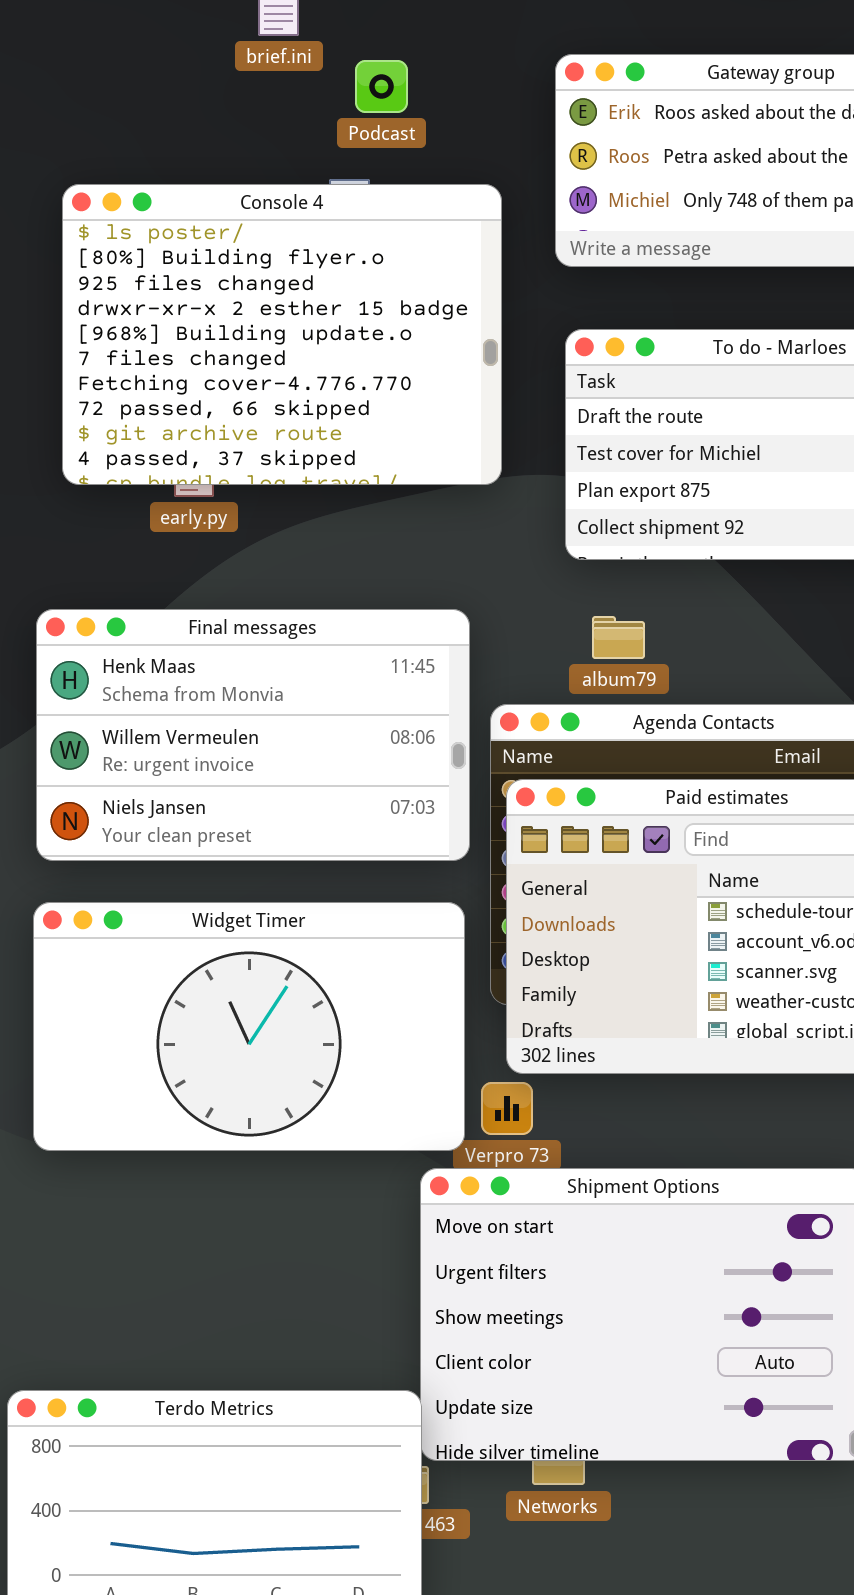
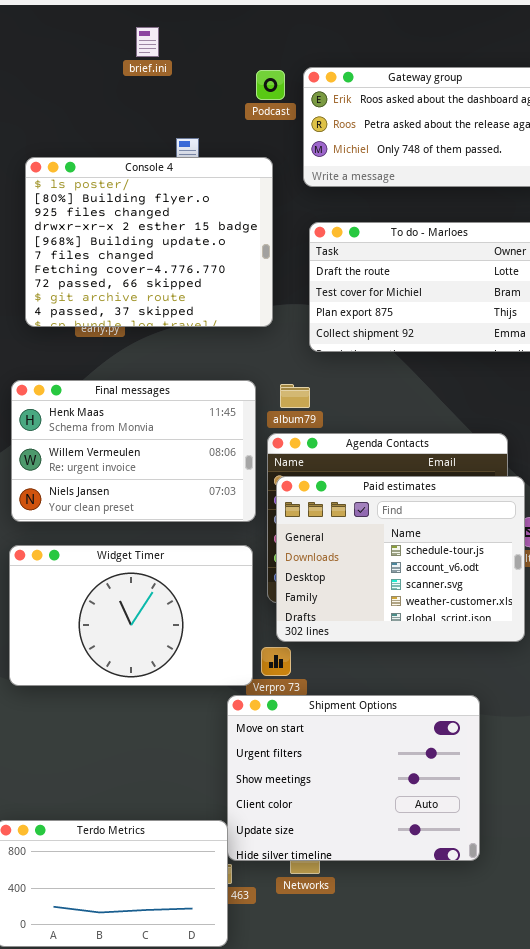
Podcast: [355,60,408,113] -> [256,70,285,100], moved
Console 4: [62,184,502,485] -> [25,157,273,327], moved
album79: [592,616,645,659] -> [280,384,310,408], moved

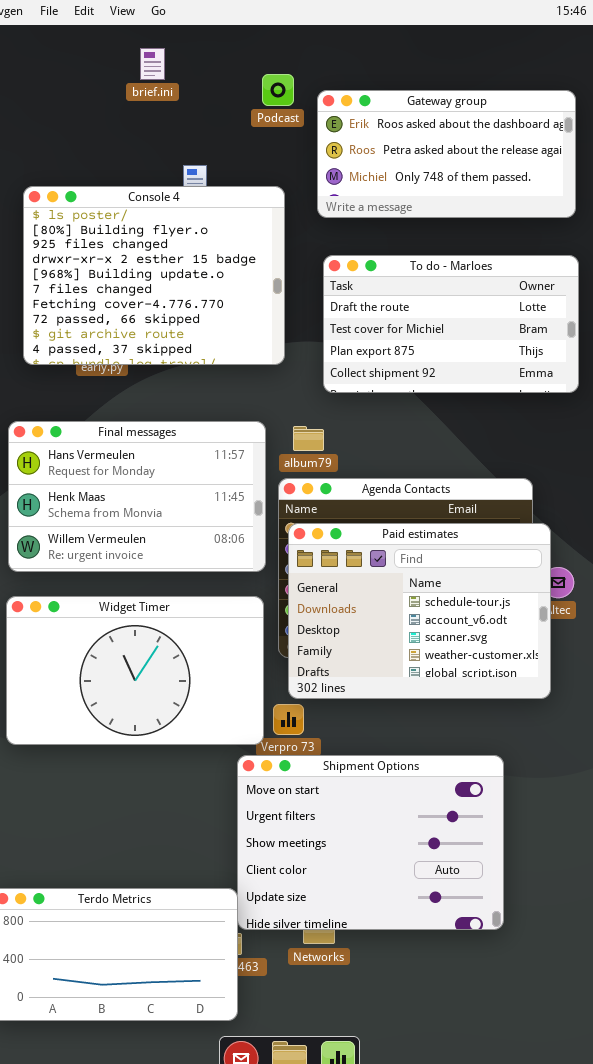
Podcast: [256,70,285,100] -> [262,74,294,106], moved
Final messages: [11,380,256,522] -> [8,421,266,572], scrolled up 1 row

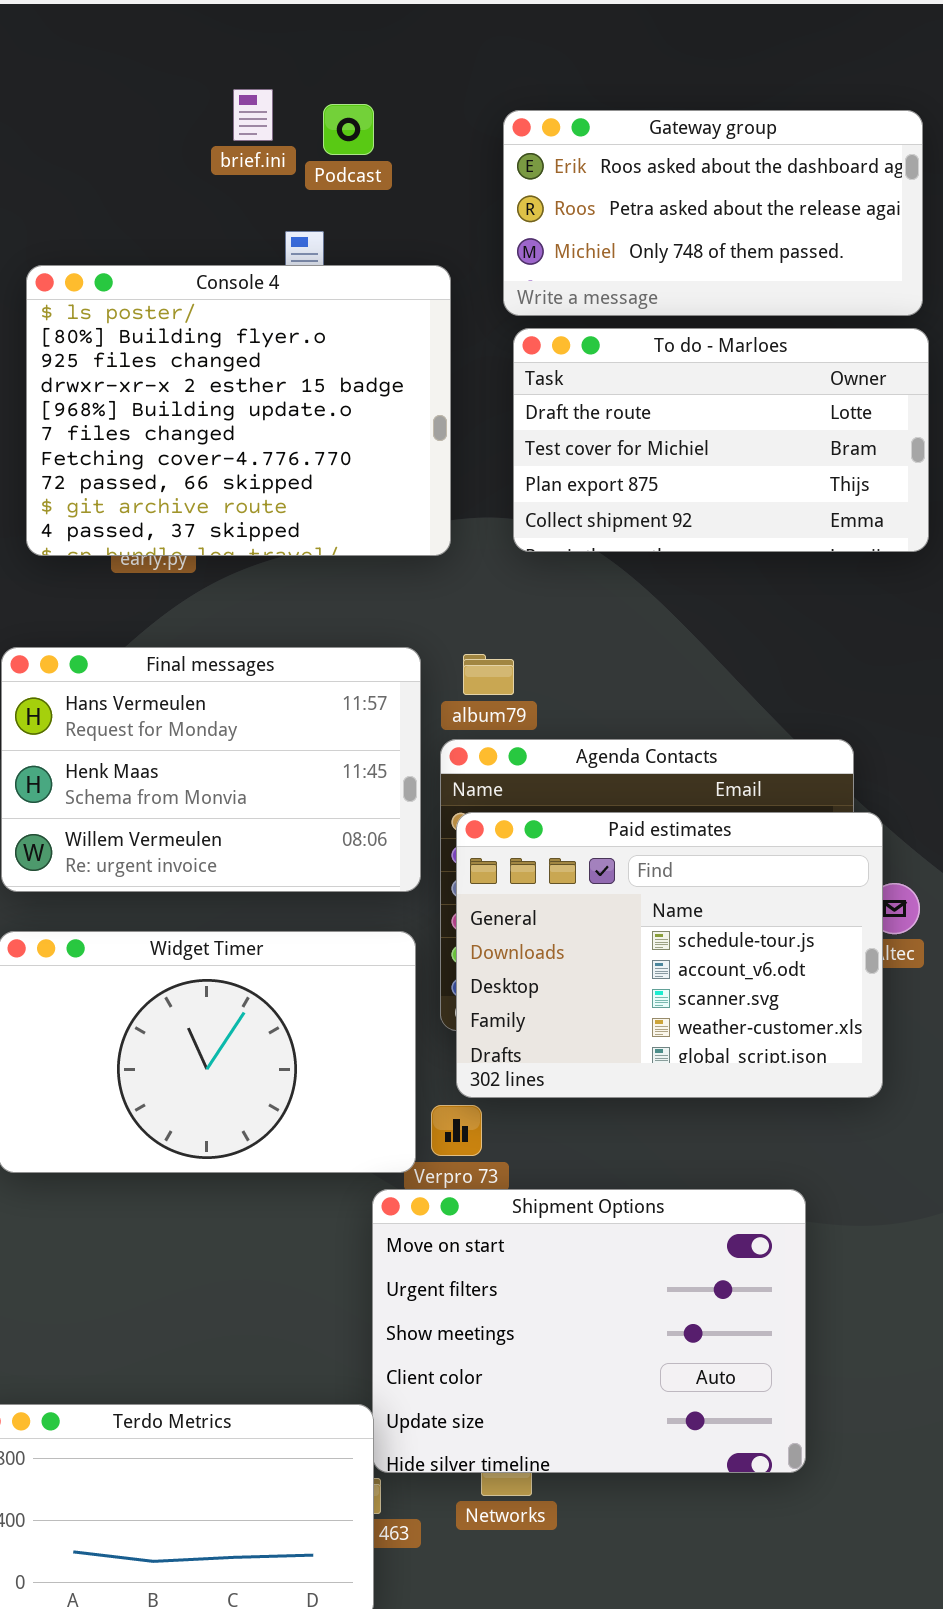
brief.ini: [140,48,165,80] -> [233,89,273,141], moved
Podcast: [262,74,294,106] -> [323,104,374,155], moved
To do - Marloes: [323,255,579,393] -> [513,328,929,552], moved

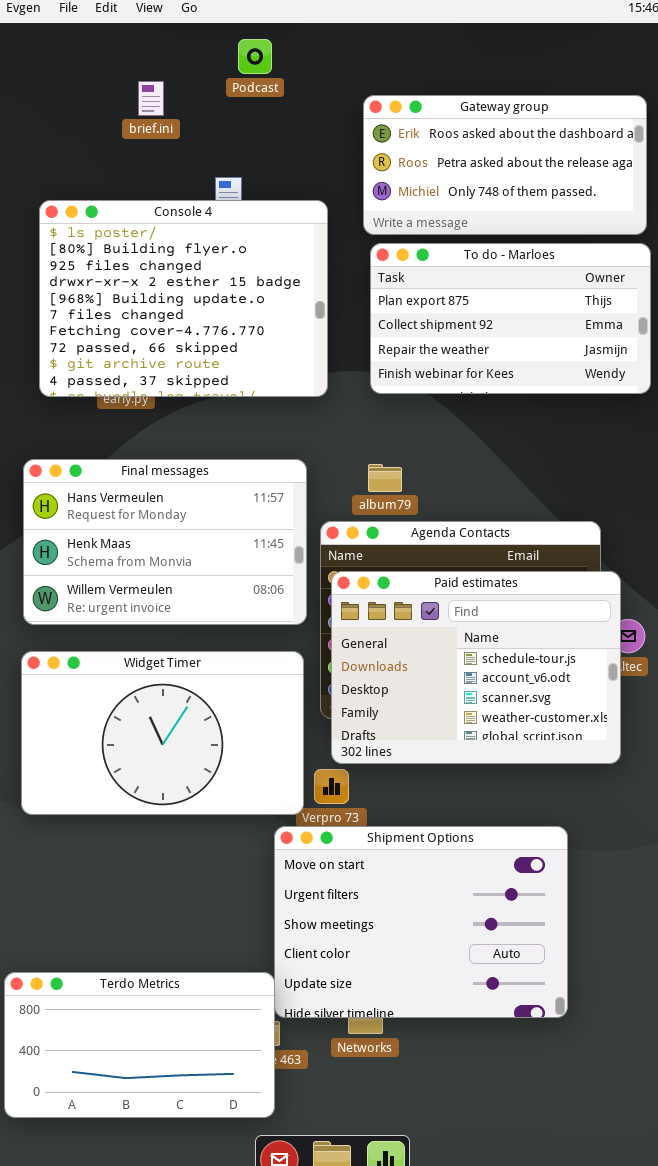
brief.ini: [233,89,273,141] -> [138,81,164,116], moved
Podcast: [323,104,374,155] -> [238,39,272,74], moved
To do - Marloes: [513,328,929,552] -> [370,243,651,394], scrolled down 2 rows
album79: [463,654,514,695] -> [368,464,402,492], moved

